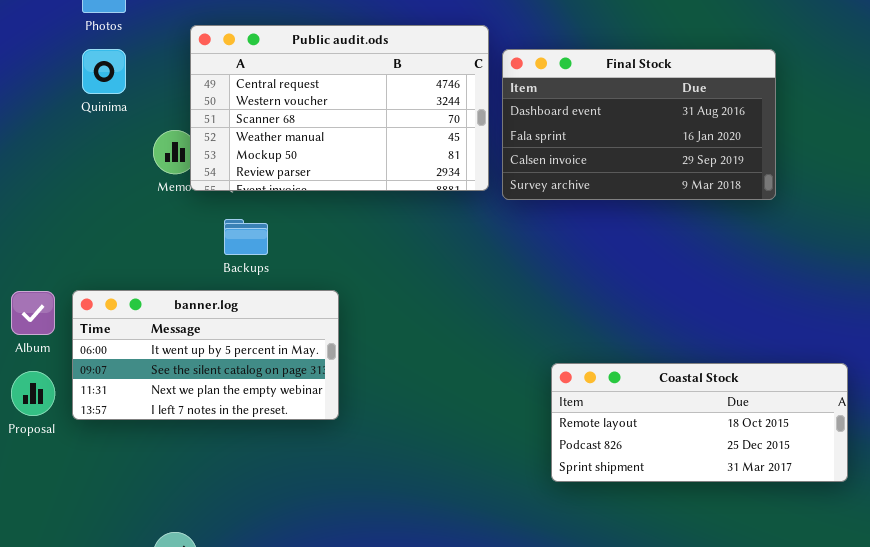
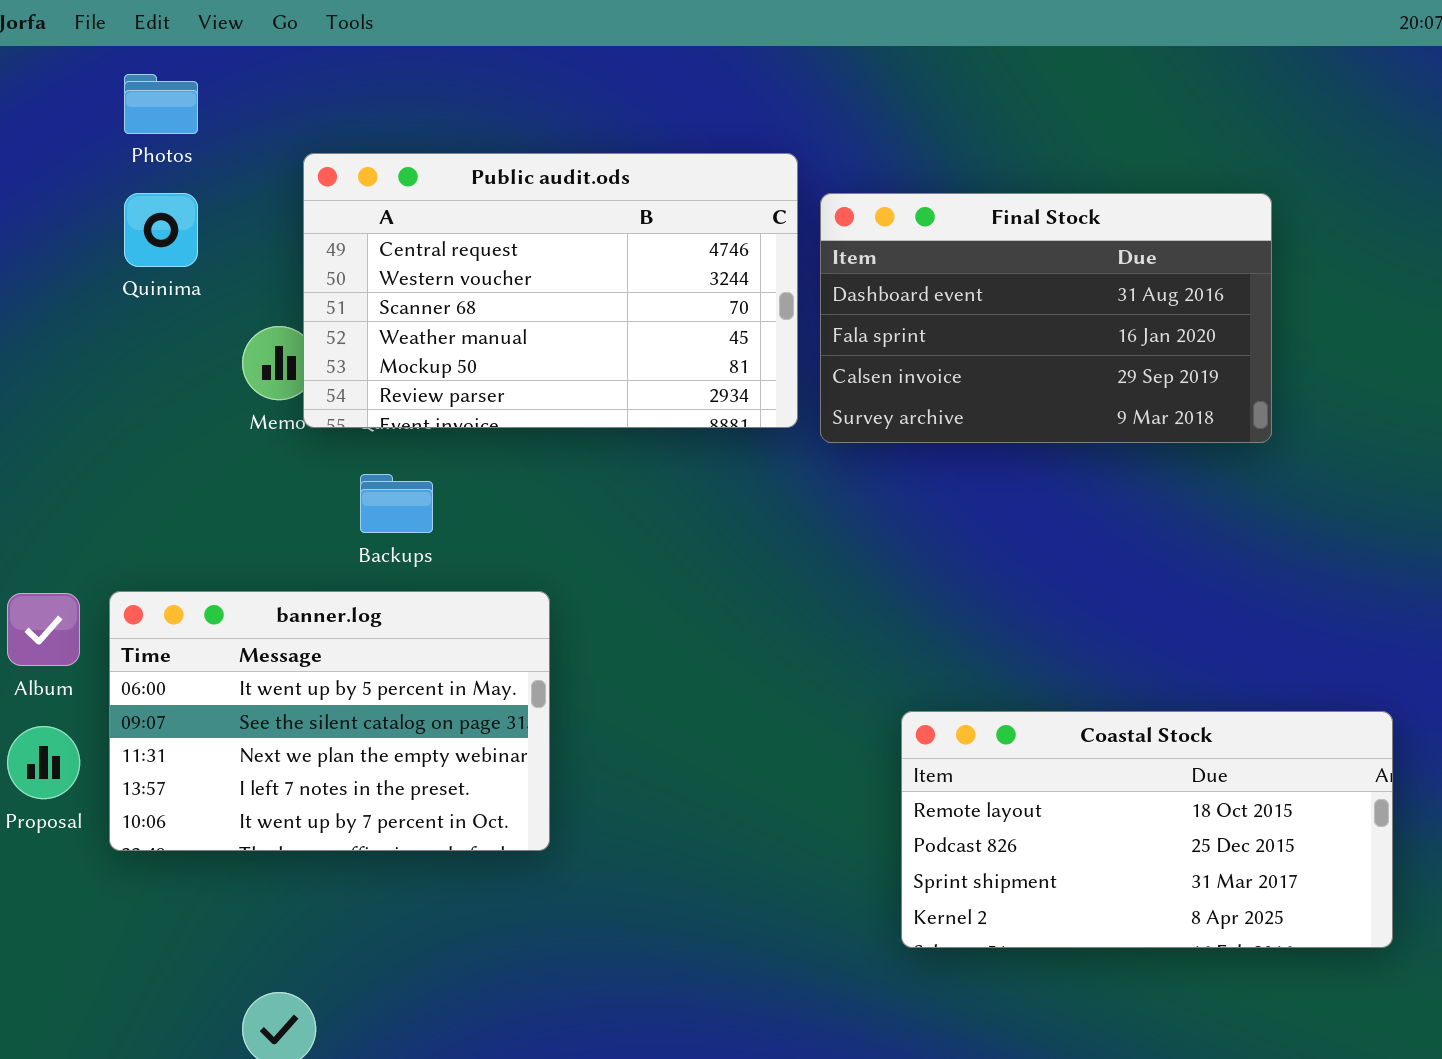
banner.log: [72,290,339,420] -> [109,591,550,851], resized
Coastal Stock: [551,363,848,482] -> [901,711,1393,948], resized

